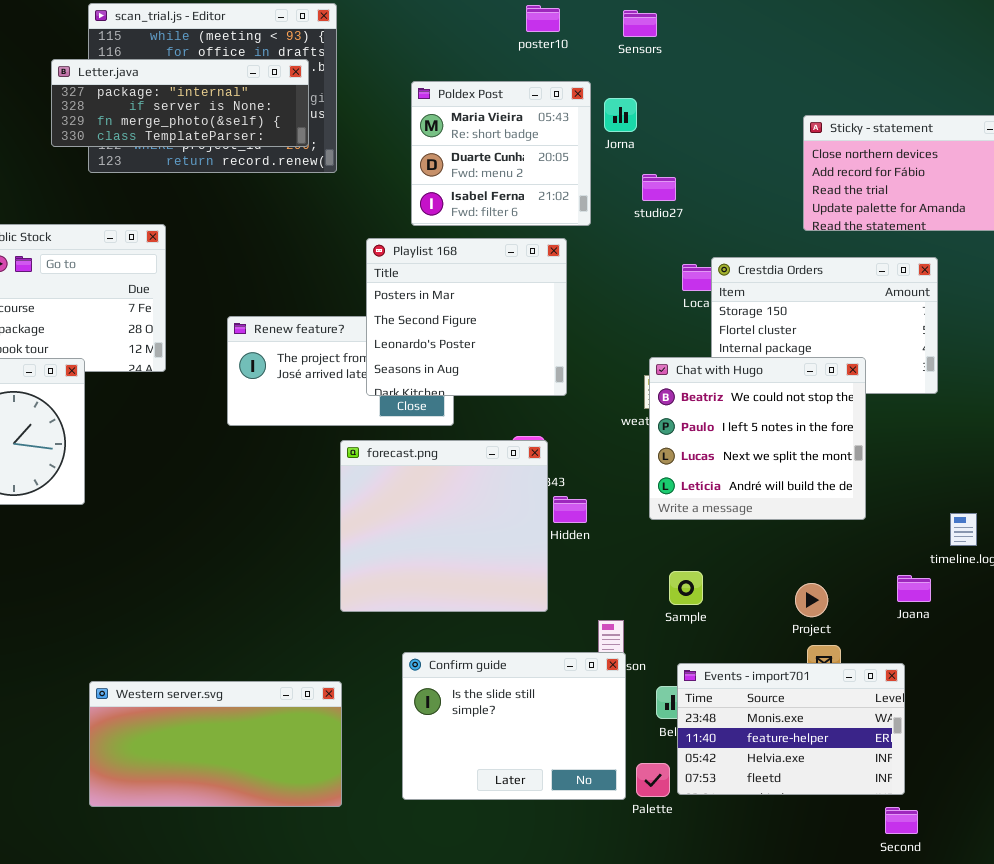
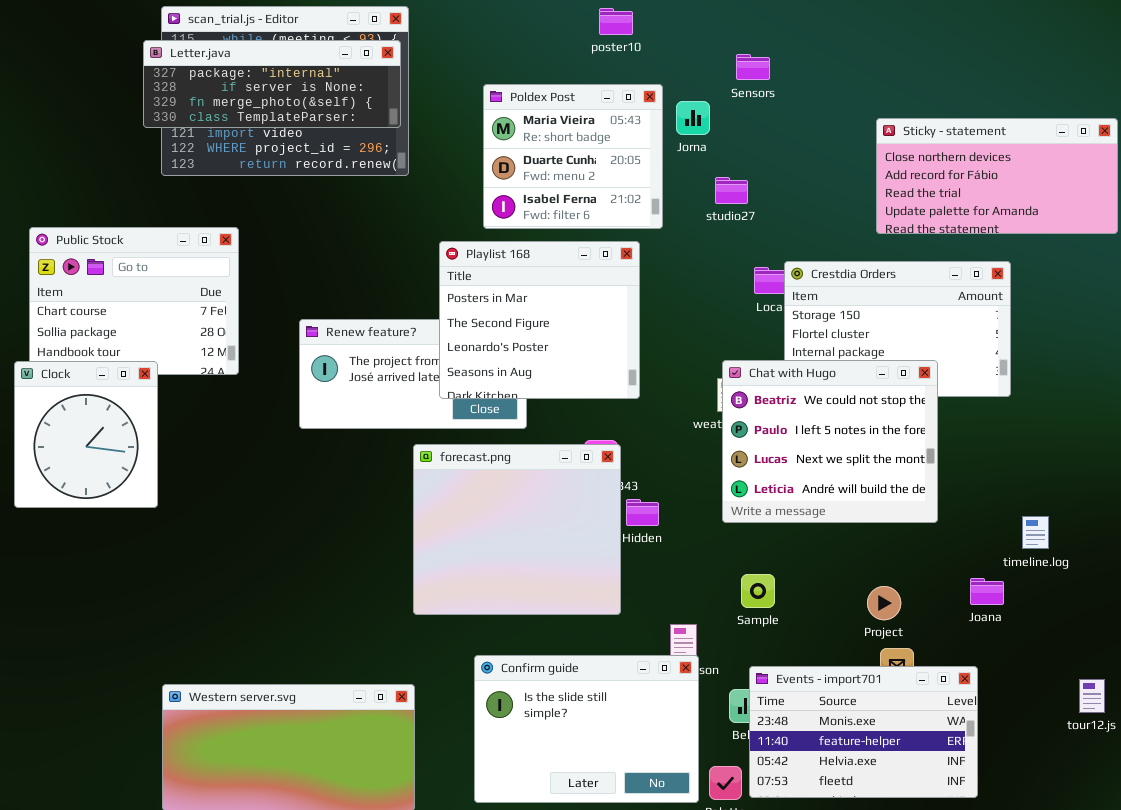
Sensors: [623,10,657,37] -> [736,54,770,80], moved
Letter.java: [51,59,309,147] -> [143,40,401,128], moved

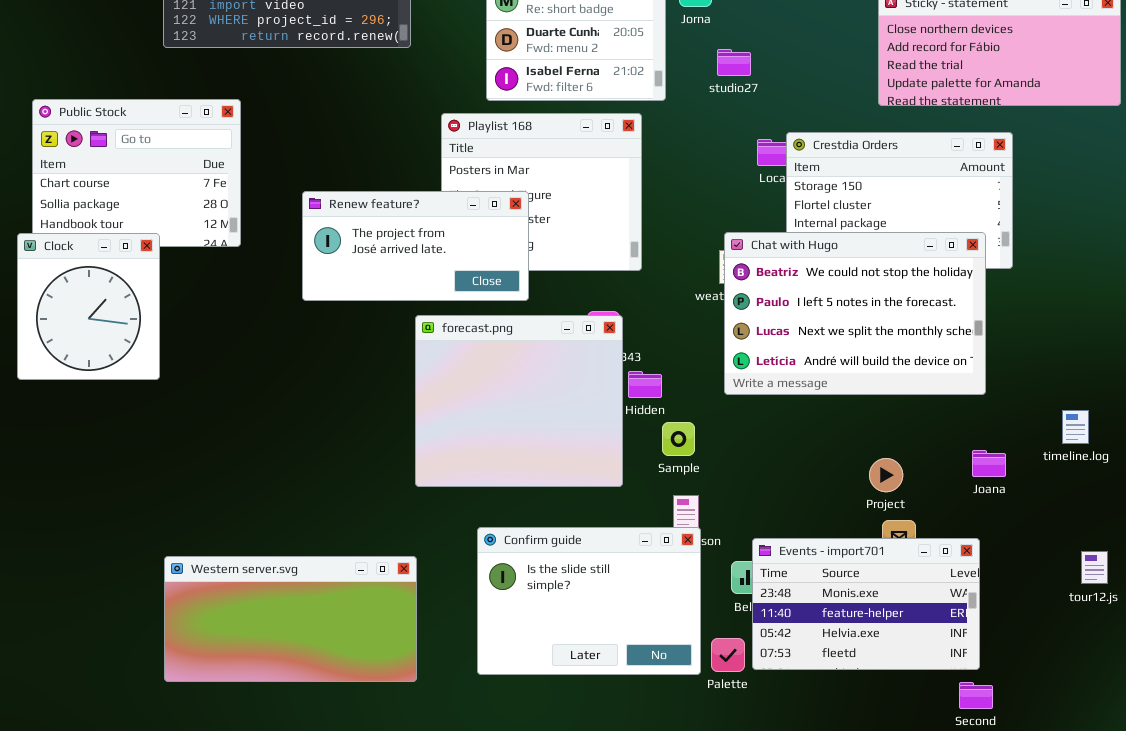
Renew feature?: [299,319,527,429] -> [302,191,529,301], raised
Chat with Hugo: [722,360,938,523] -> [724,232,986,395], resized
timeline.log: [1022,516,1049,549] -> [1062,410,1089,444], moved
Sample: [741,574,775,608] -> [662,422,695,456], moved

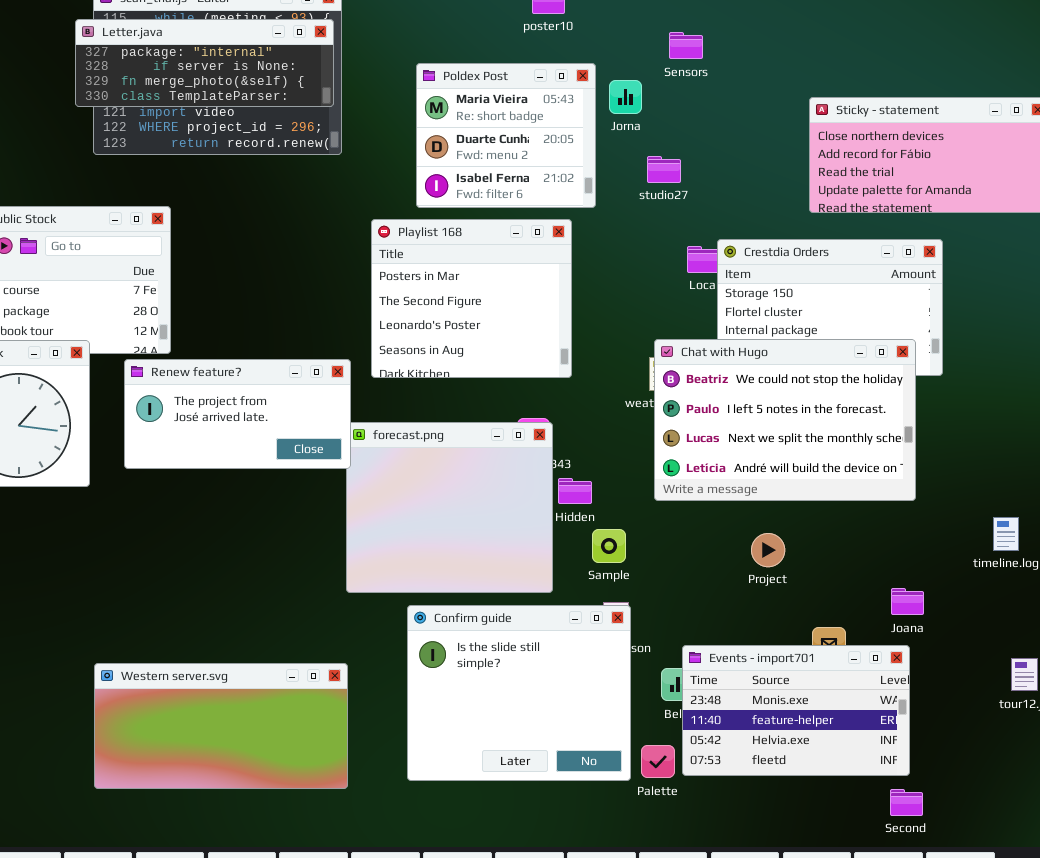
Renew feature?: [302,191,529,301] -> [124,359,351,469], moved
Joana: [972,450,1006,477] -> [891,588,924,615], moved
Project: [869,458,903,492] -> [751,533,785,567], moved
Confirm guide: [477,527,701,675] -> [407,605,631,781], resized

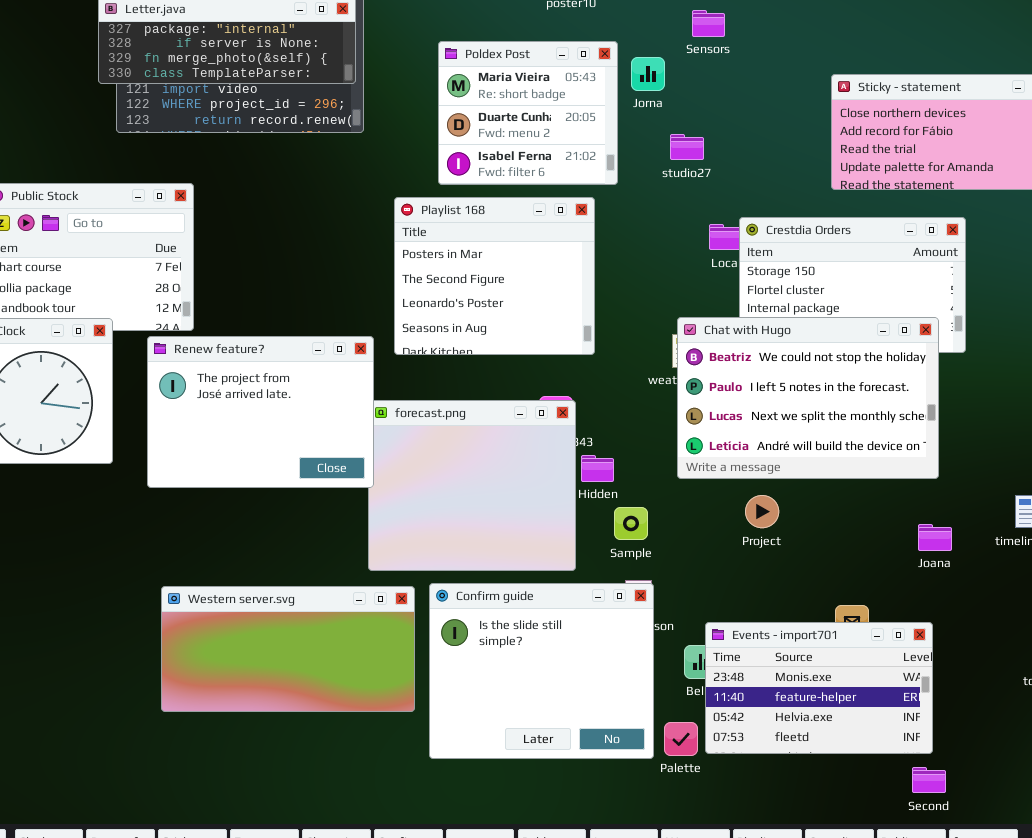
Renew feature?: [124,359,351,469] -> [147,336,374,488], resized
Project: [751,533,785,567] -> [745,495,779,528], moved
Joana: [891,588,924,615] -> [918,524,952,551], moved
Western server.svg: [94,663,348,789] -> [161,586,415,712], moved

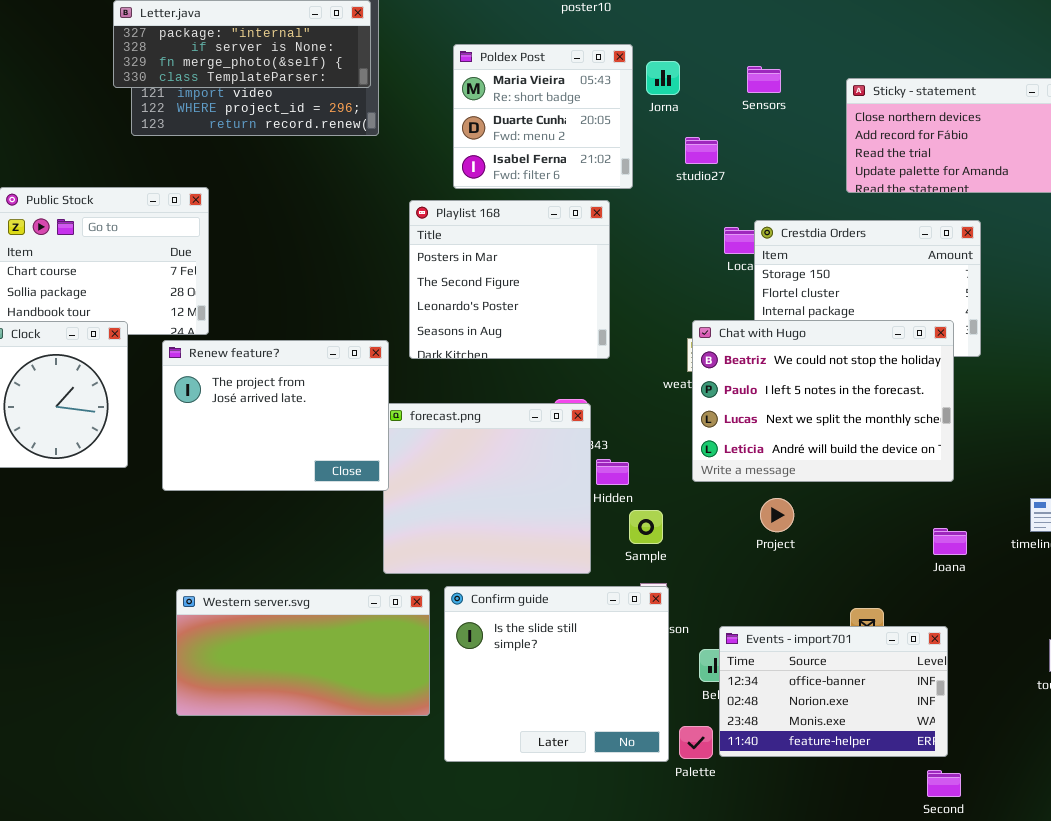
Sensors: [692,10,725,37] -> [747,66,781,93], moved
Events - import701: [705,622,933,754] -> [719,626,948,757], scrolled up 2 rows

